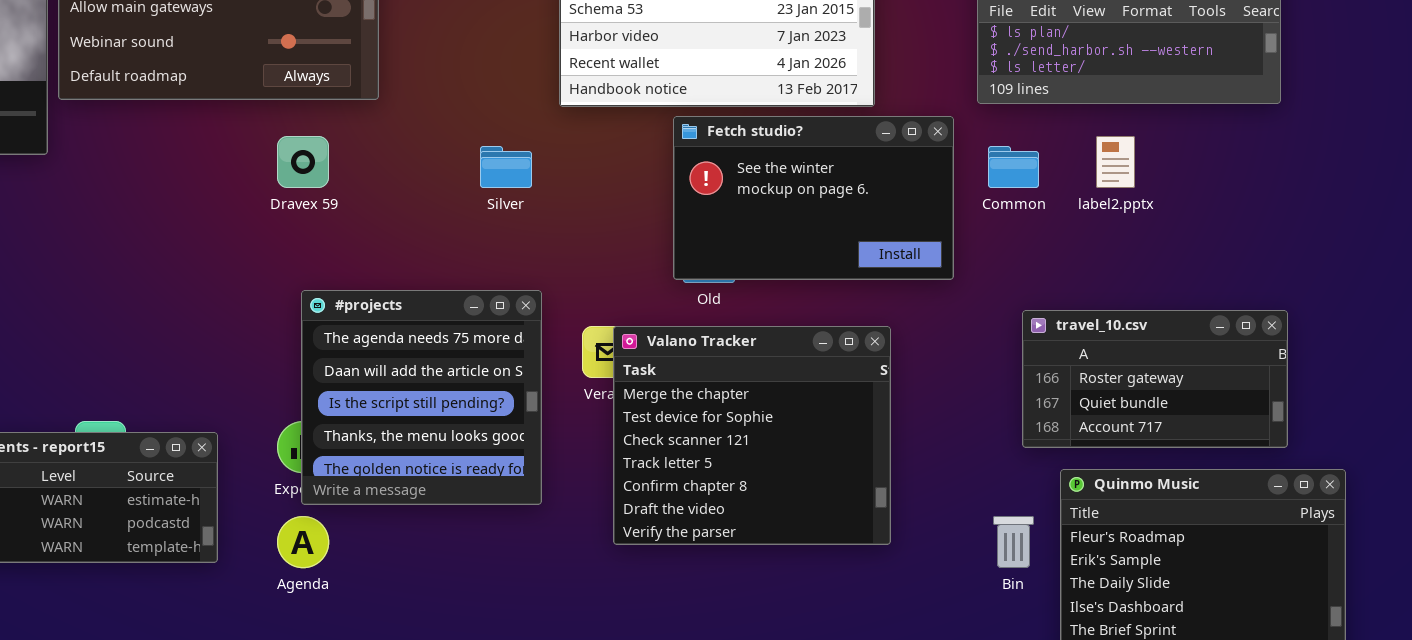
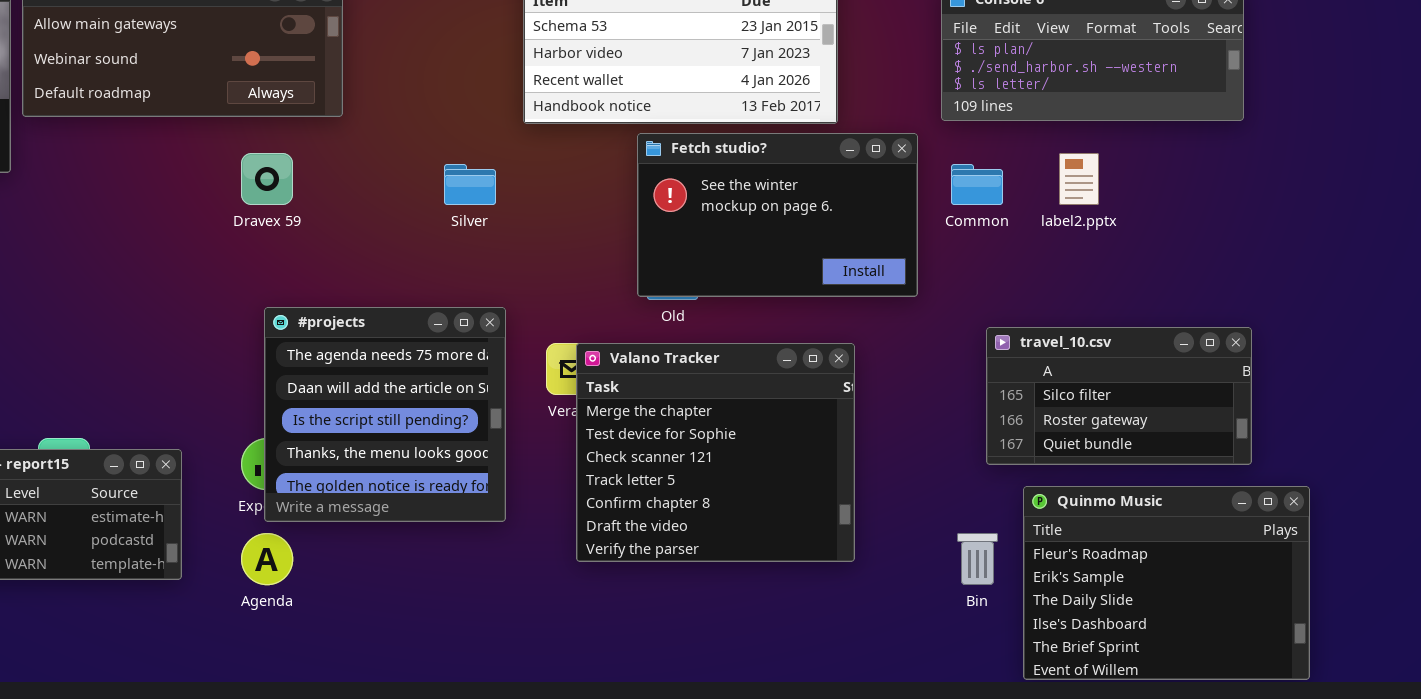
travel_10.csv: [1022,310,1288,448] -> [986,327,1252,465], scrolled up 1 row

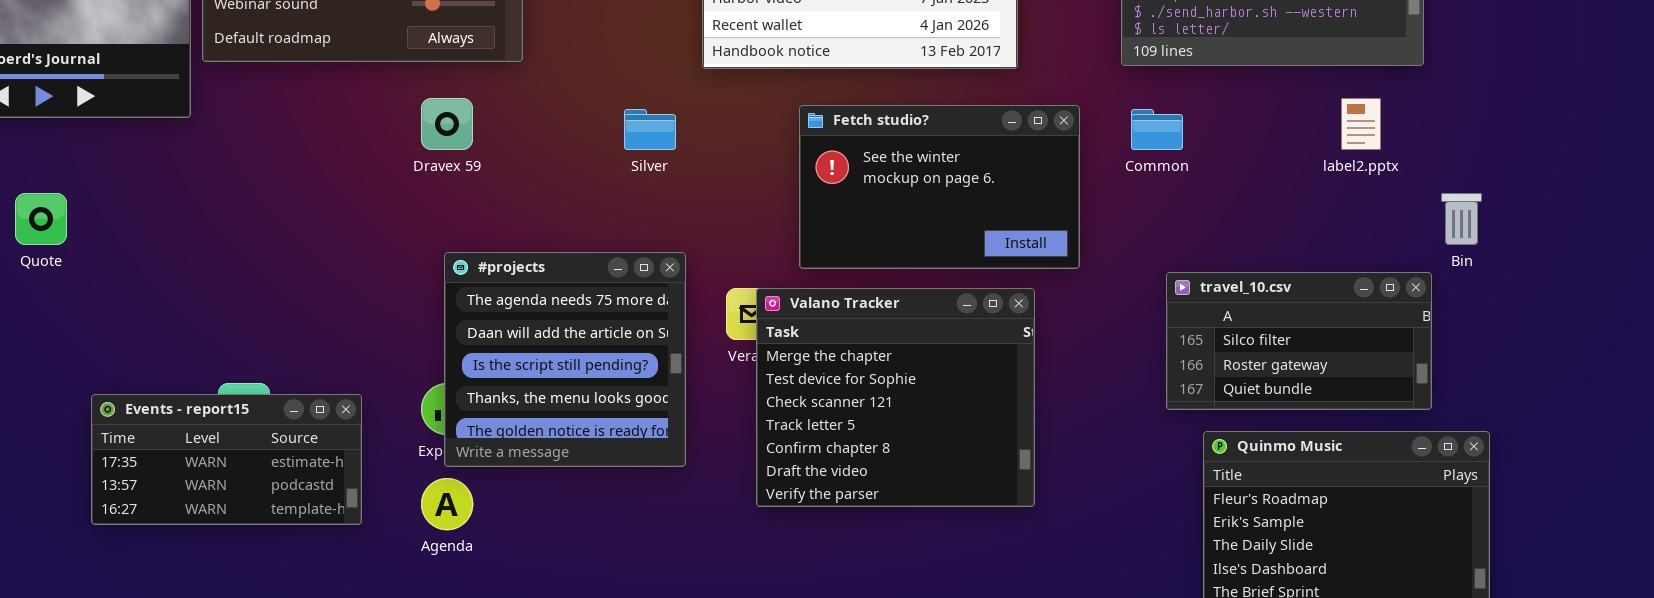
Fetch studio?: [637,133,918,297] -> [799,105,1080,269], moved
label2.pptx: [1059,153,1099,205] -> [1341,98,1381,150], moved
Bin: [957,533,998,585] -> [1441,193,1482,245], moved

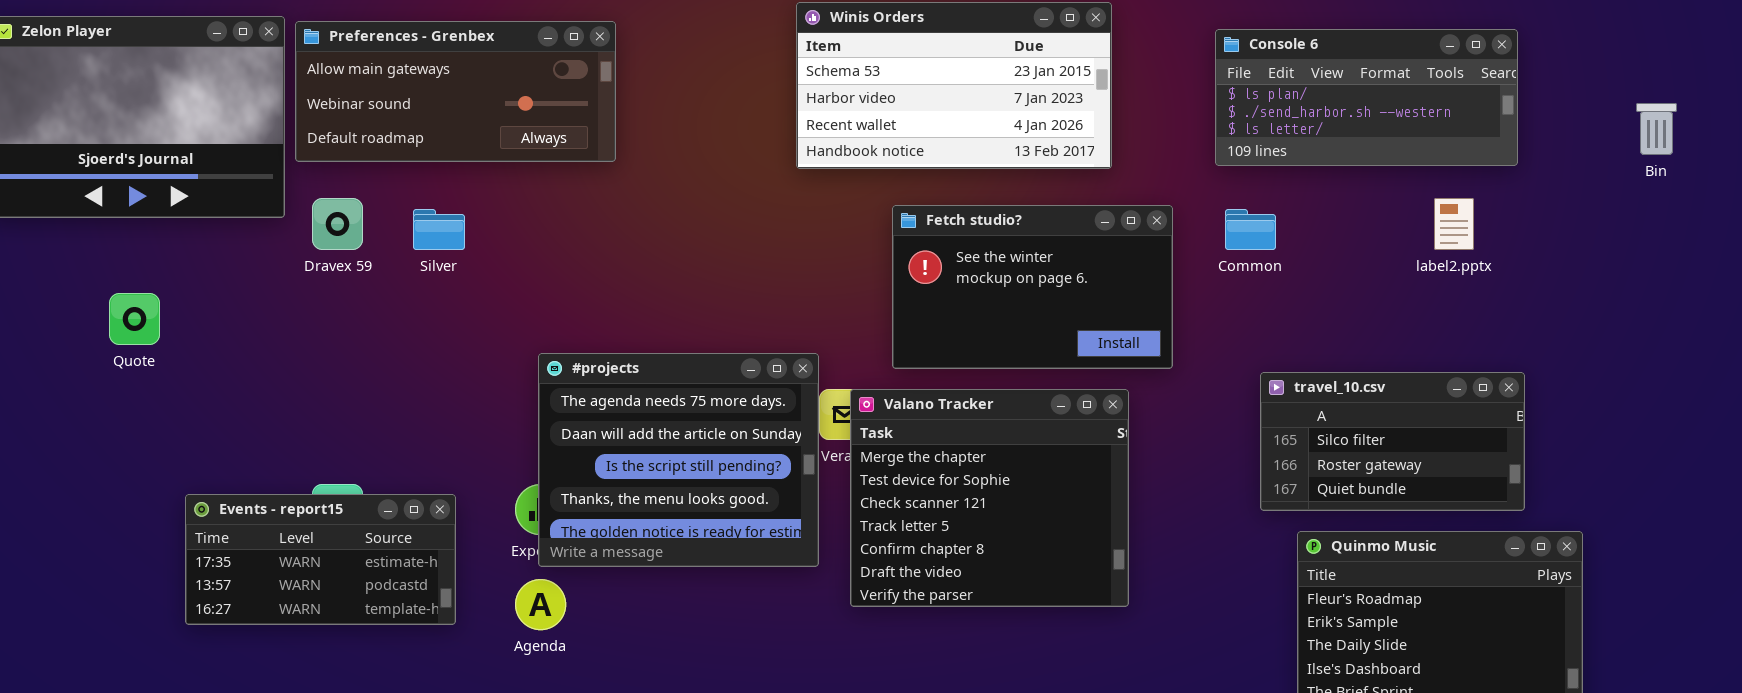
Dravex 59: [421,98,473,150] -> [312,198,363,250], moved
Silver: [624,109,676,150] -> [413,209,465,250], moved
Bin: [1441,193,1482,245] -> [1636,103,1677,155], moved
#projects: [444,252,686,467] -> [538,353,819,567], resized

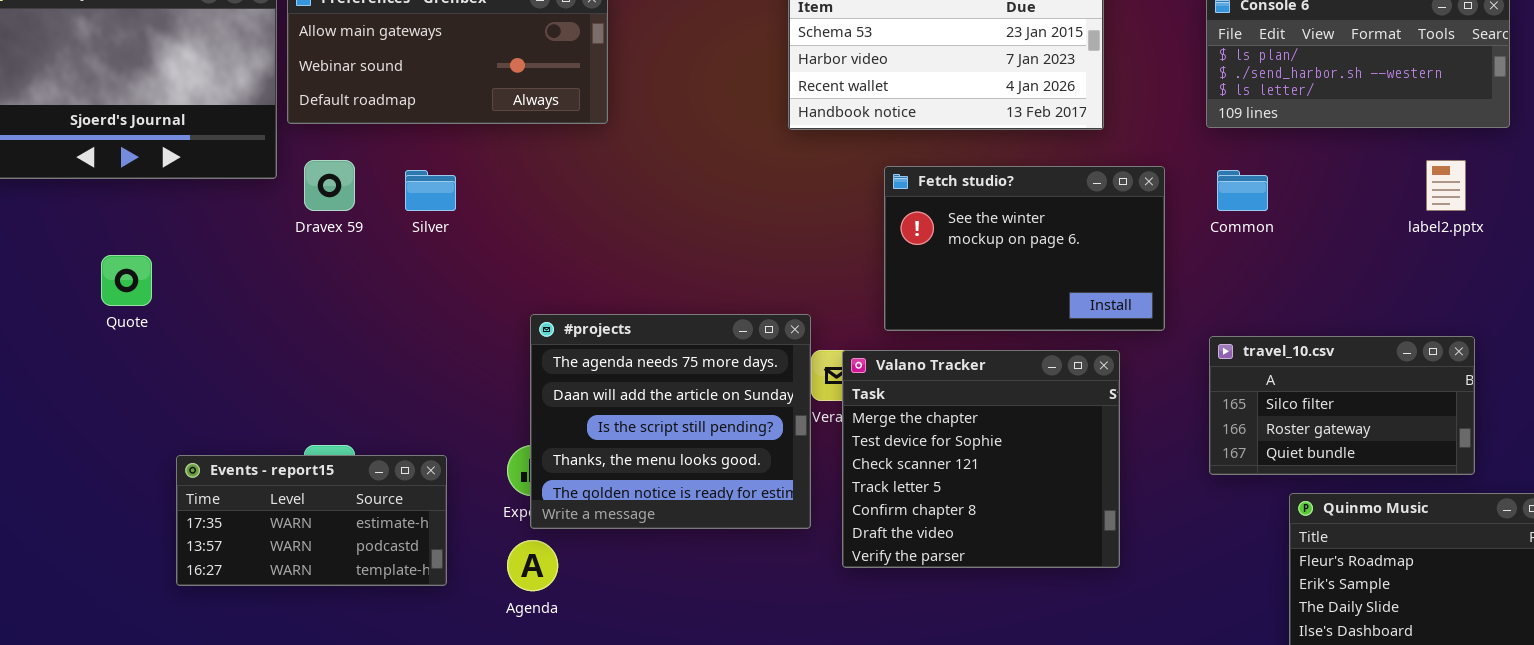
travel_10.csv: [1260,372,1525,511] -> [1209,336,1475,475], moved

